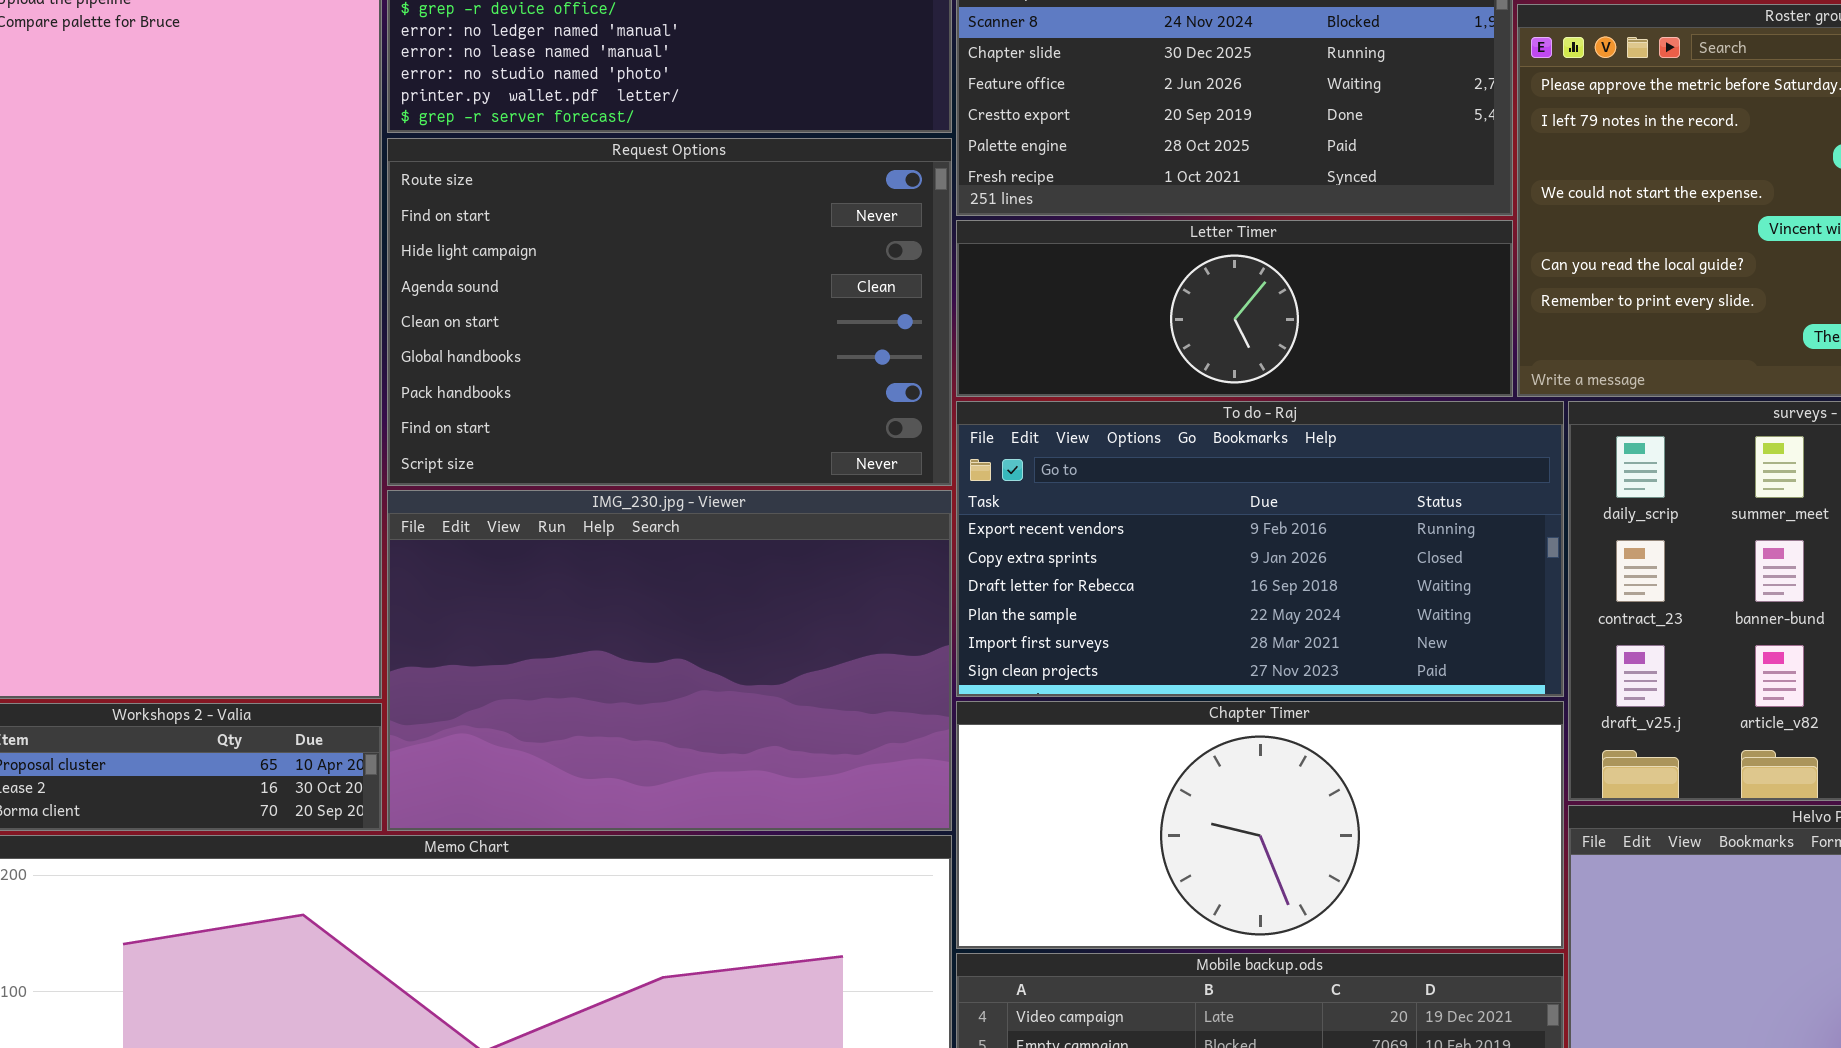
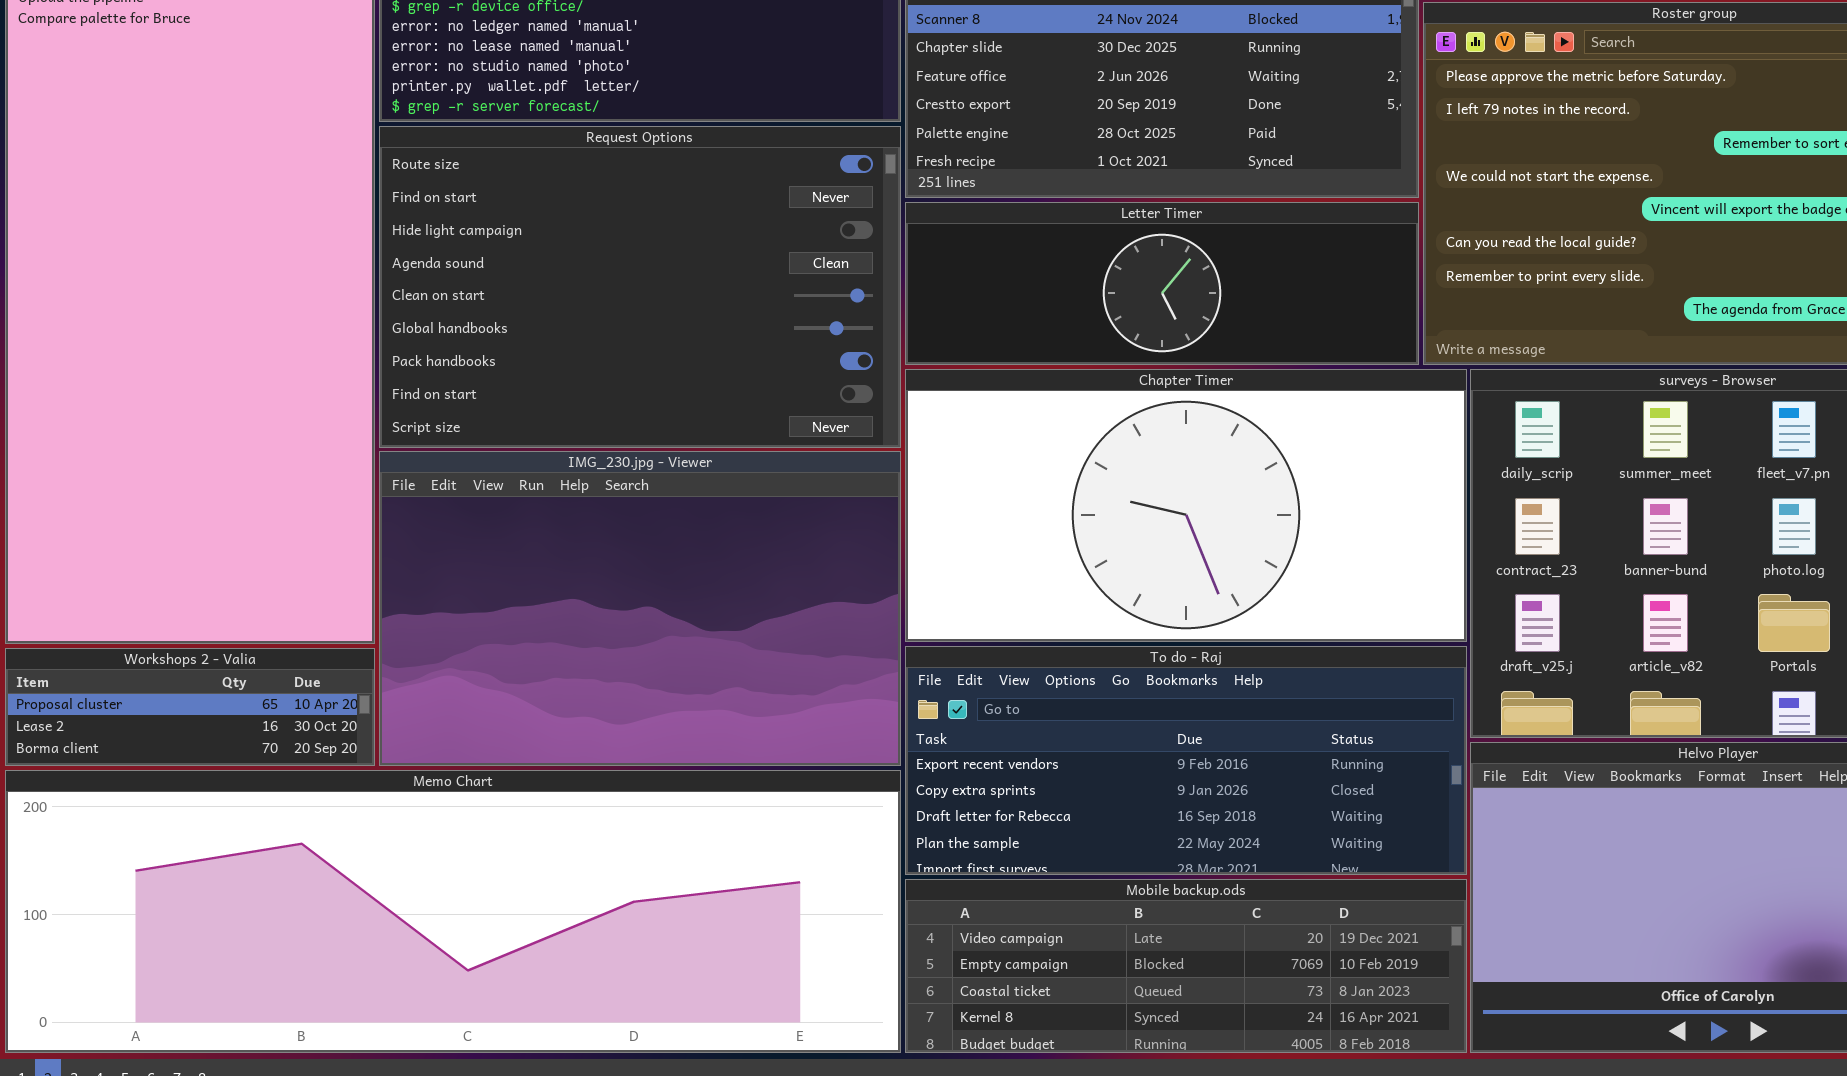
To do - Raj: [956,401,1564,697] -> [905,646,1467,875], moved, resized
Chapter Timer: [956,701,1564,949] -> [905,369,1467,642], moved, resized

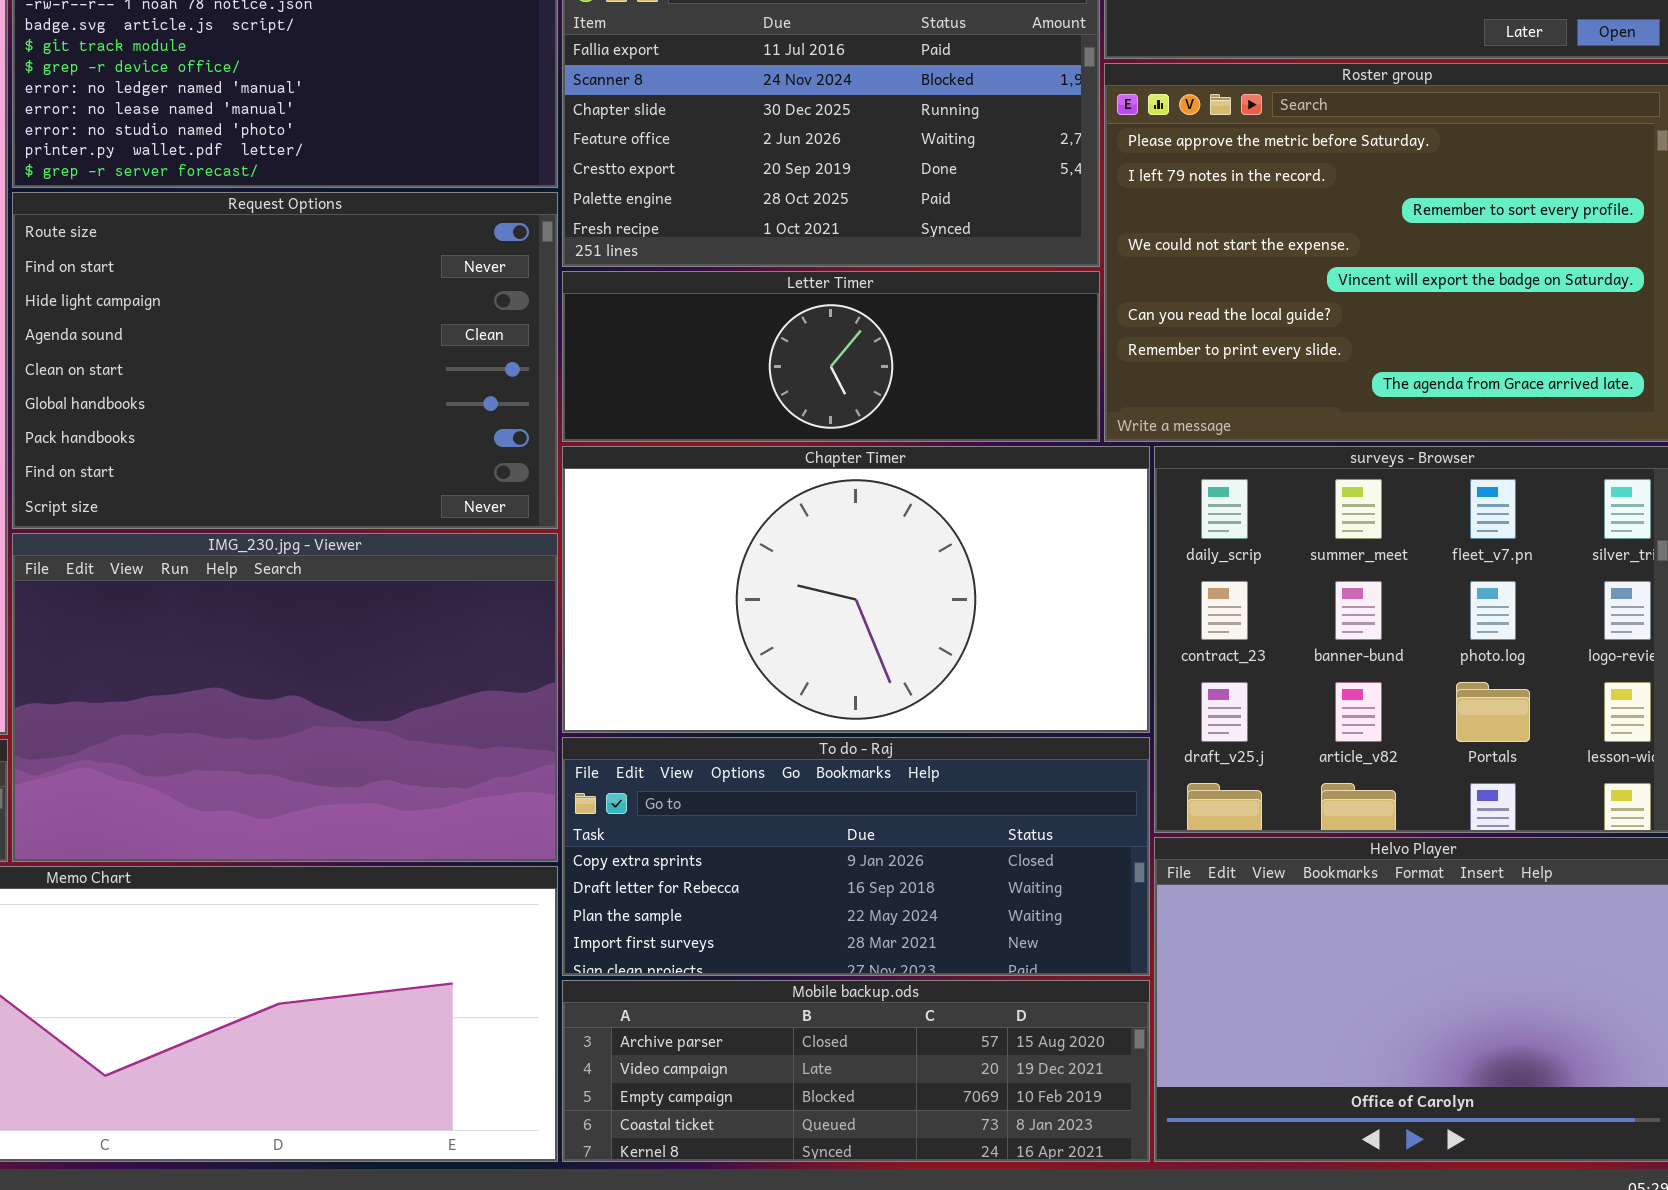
To do - Raj: [905,646,1467,875] -> [562,737,1150,976], scrolled down 1 row
Mobile backup.ods: [905,879,1467,1053] -> [562,980,1150,1162], scrolled up 1 row

